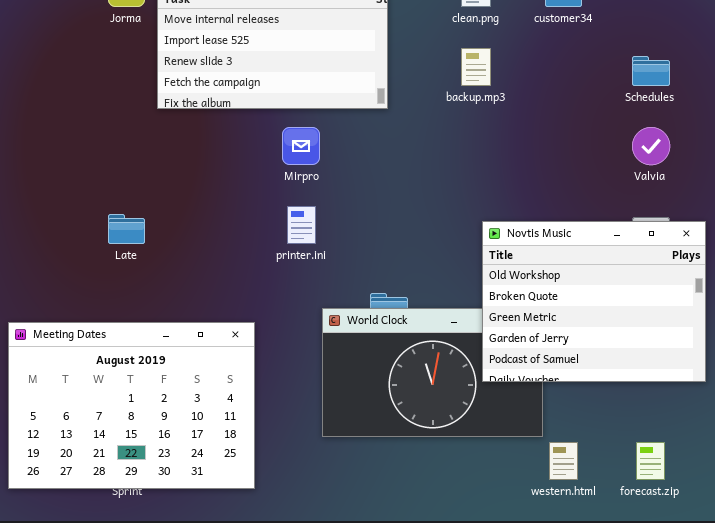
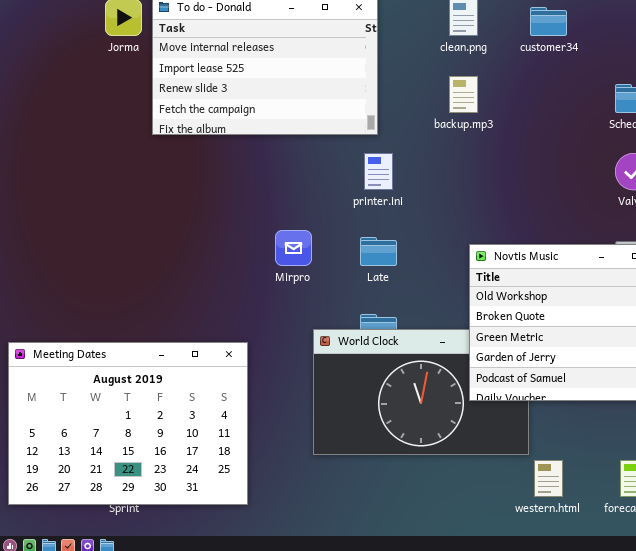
Mirpro: [282,127,320,165] -> [275,230,312,266], moved
printer.ini: [287,206,316,244] -> [364,153,393,190], moved
Late: [108,214,145,244] -> [360,237,397,266], moved

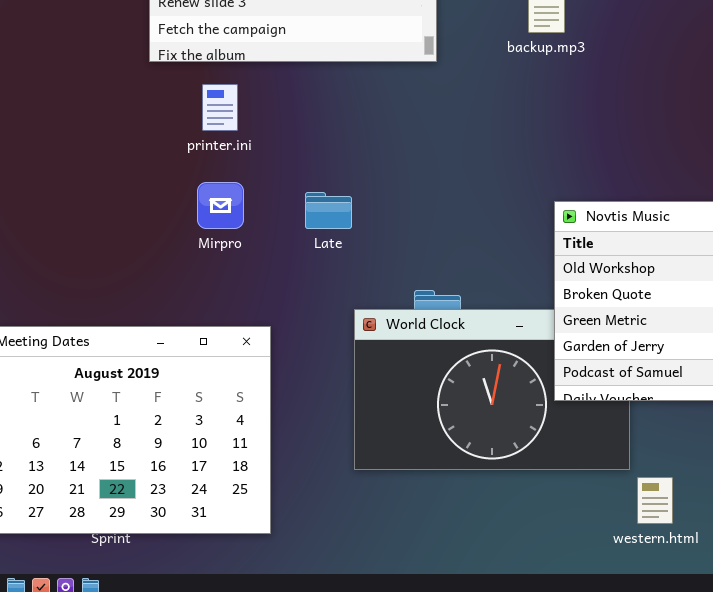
printer.ini: [364,153,393,190] -> [202,84,238,131], moved
Mirpro: [275,230,312,266] -> [197,182,244,229], moved
Late: [360,237,397,266] -> [305,192,352,229], moved

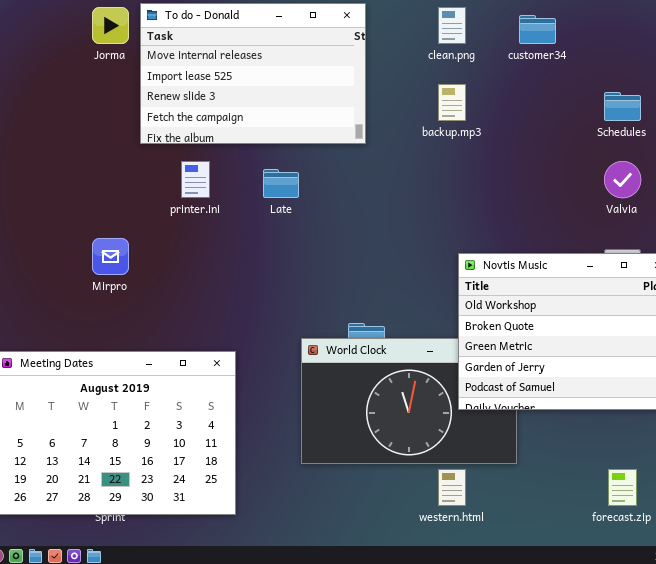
Mirpro: [197,182,244,229] -> [92,238,129,275], moved
Late: [305,192,352,229] -> [263,169,299,198], moved
western.html: [637,477,673,524] -> [438,469,466,506], moved

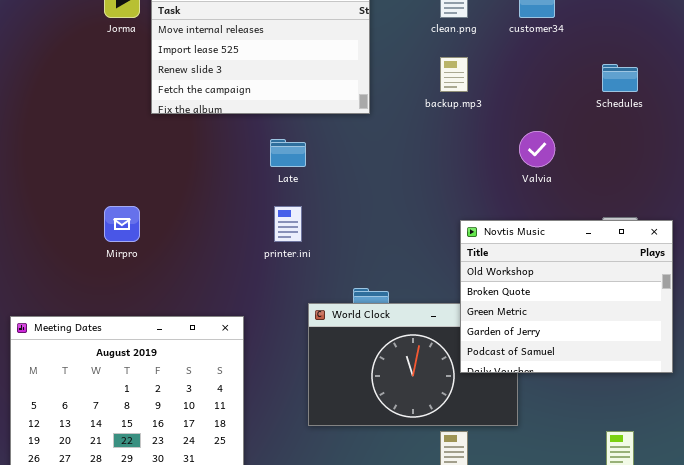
printer.ini: [181,161,210,198] -> [274,206,302,242], moved
Valvia: [604,161,641,198] -> [519,131,555,167], moved

